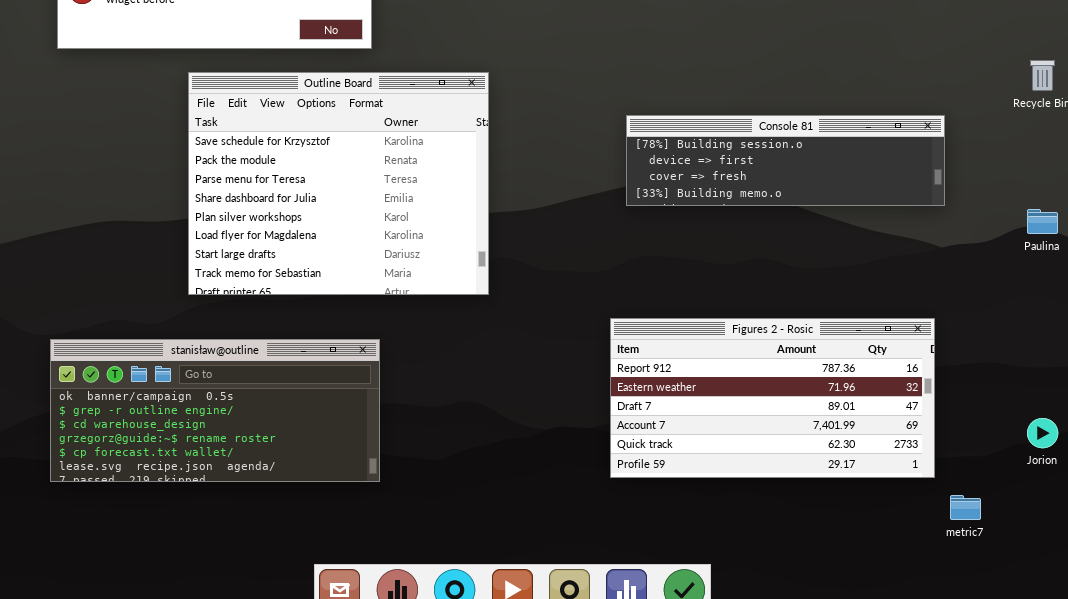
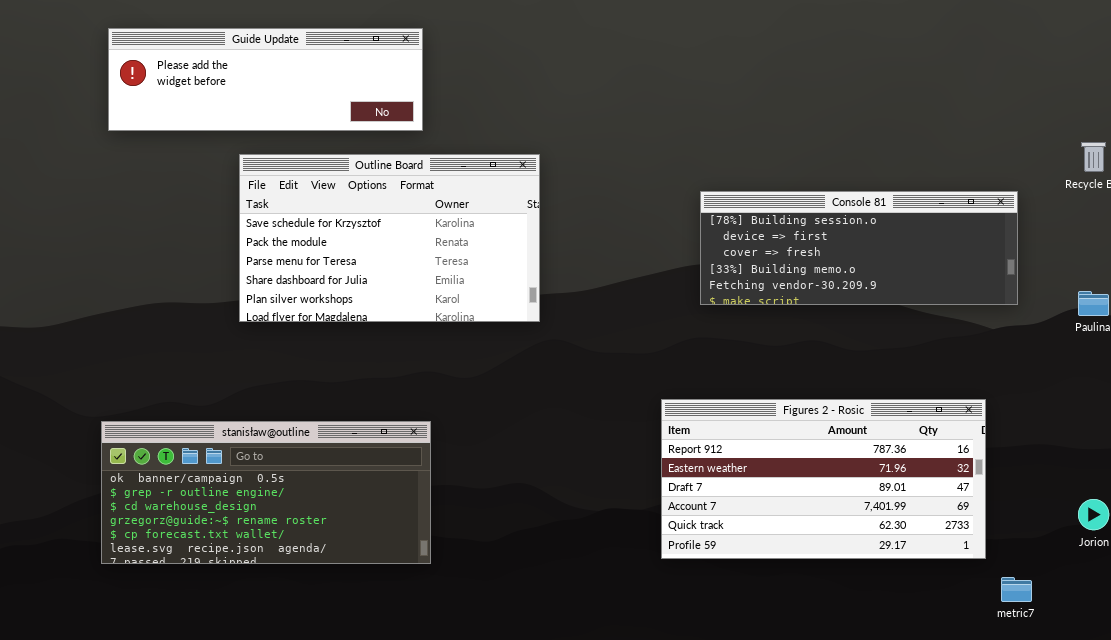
Outline Board: [188,72,489,295] -> [239,154,540,322], resized
Console 81: [626,115,945,206] -> [700,191,1018,305], moved, resized

